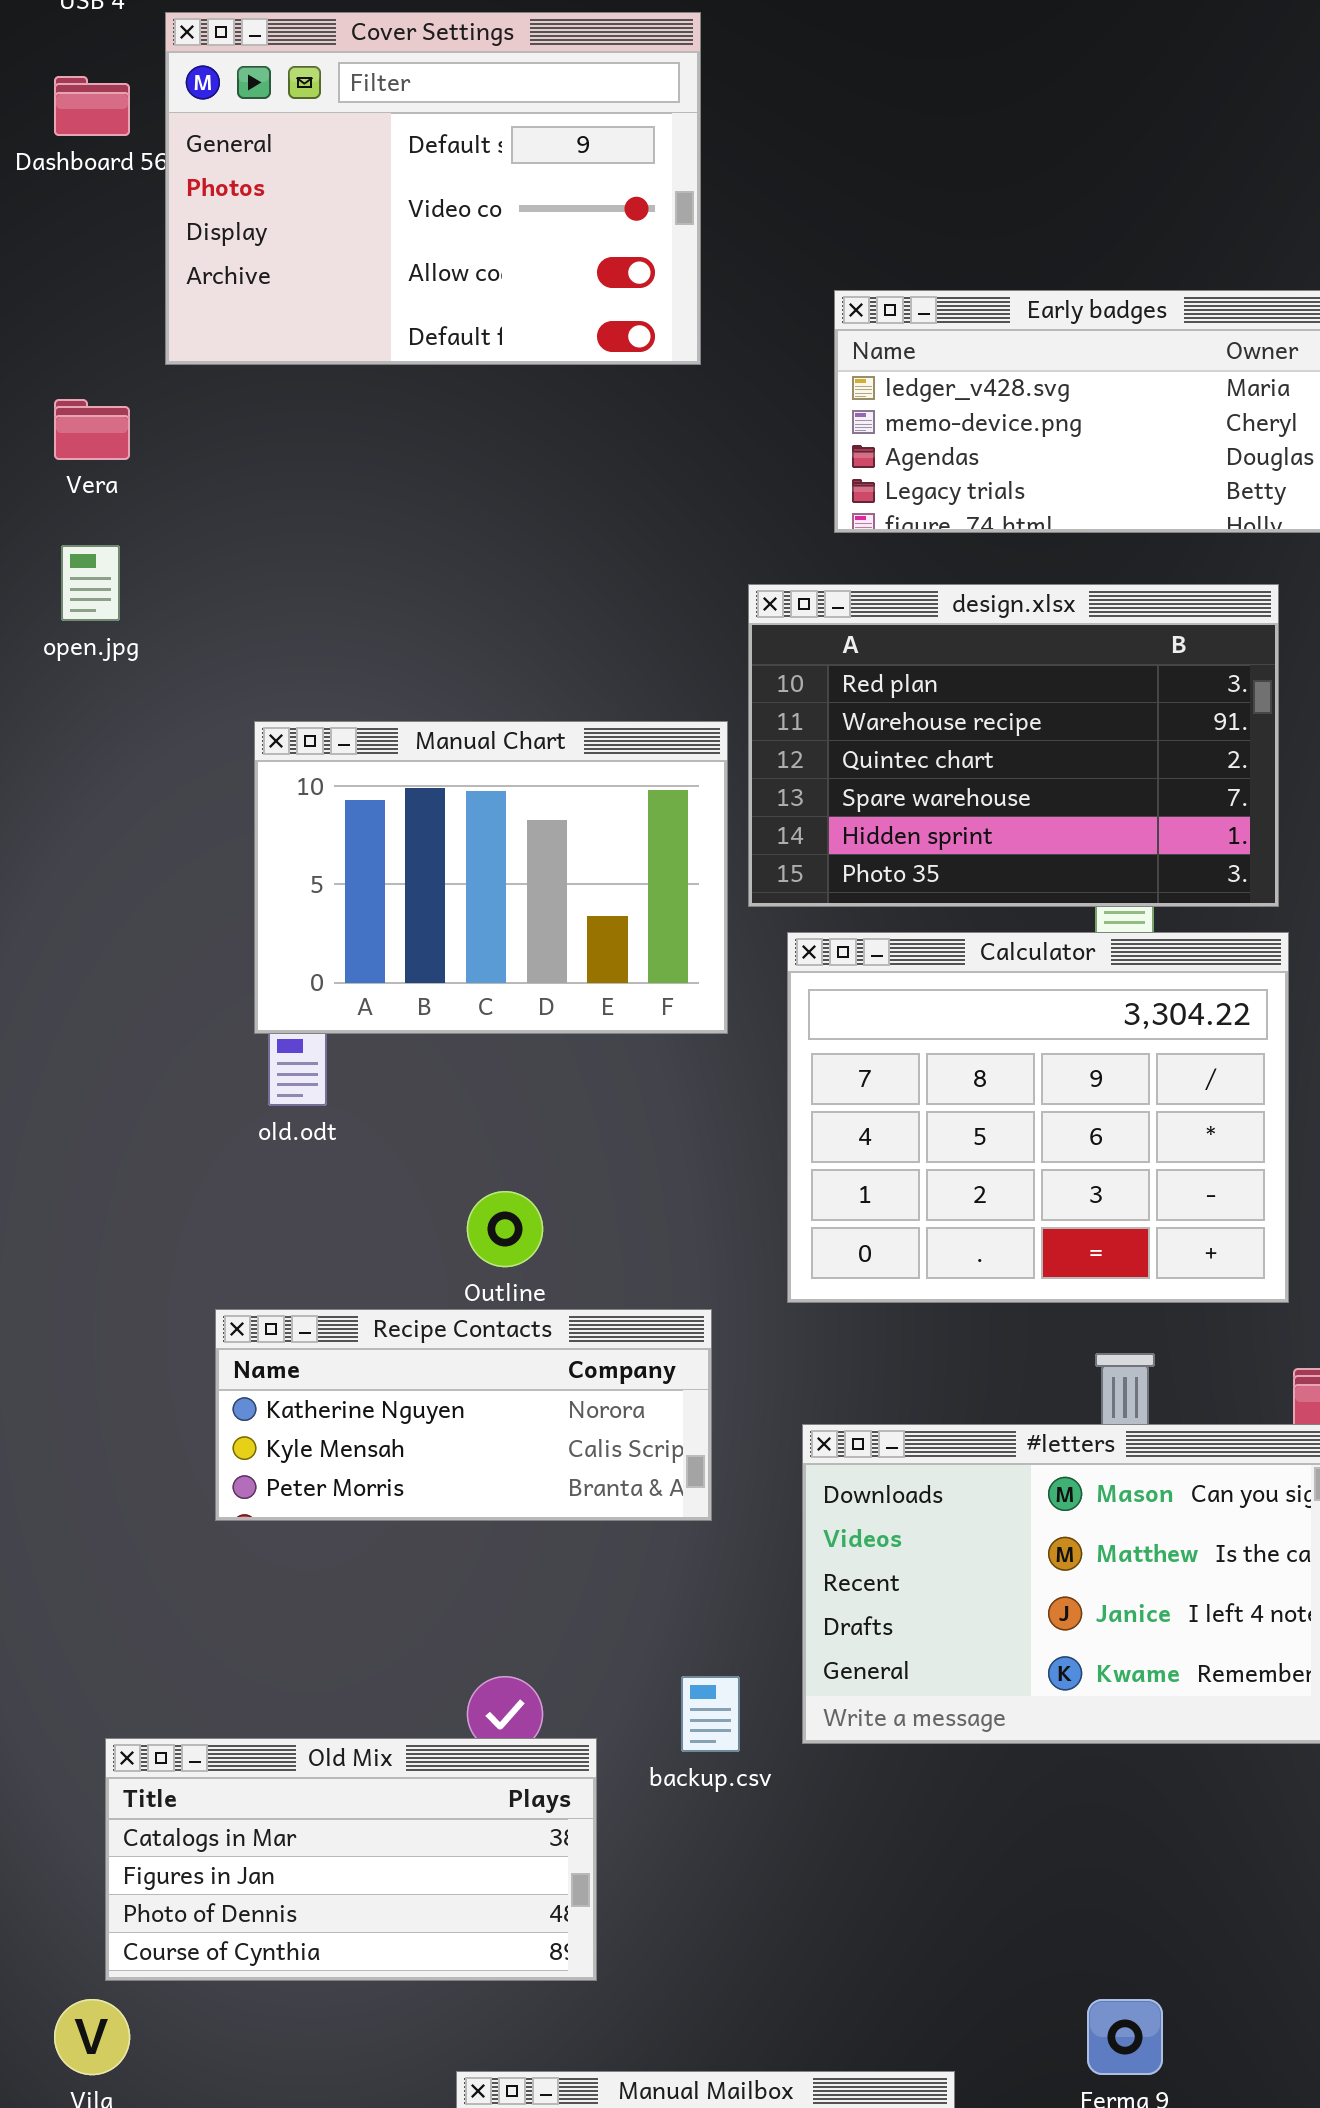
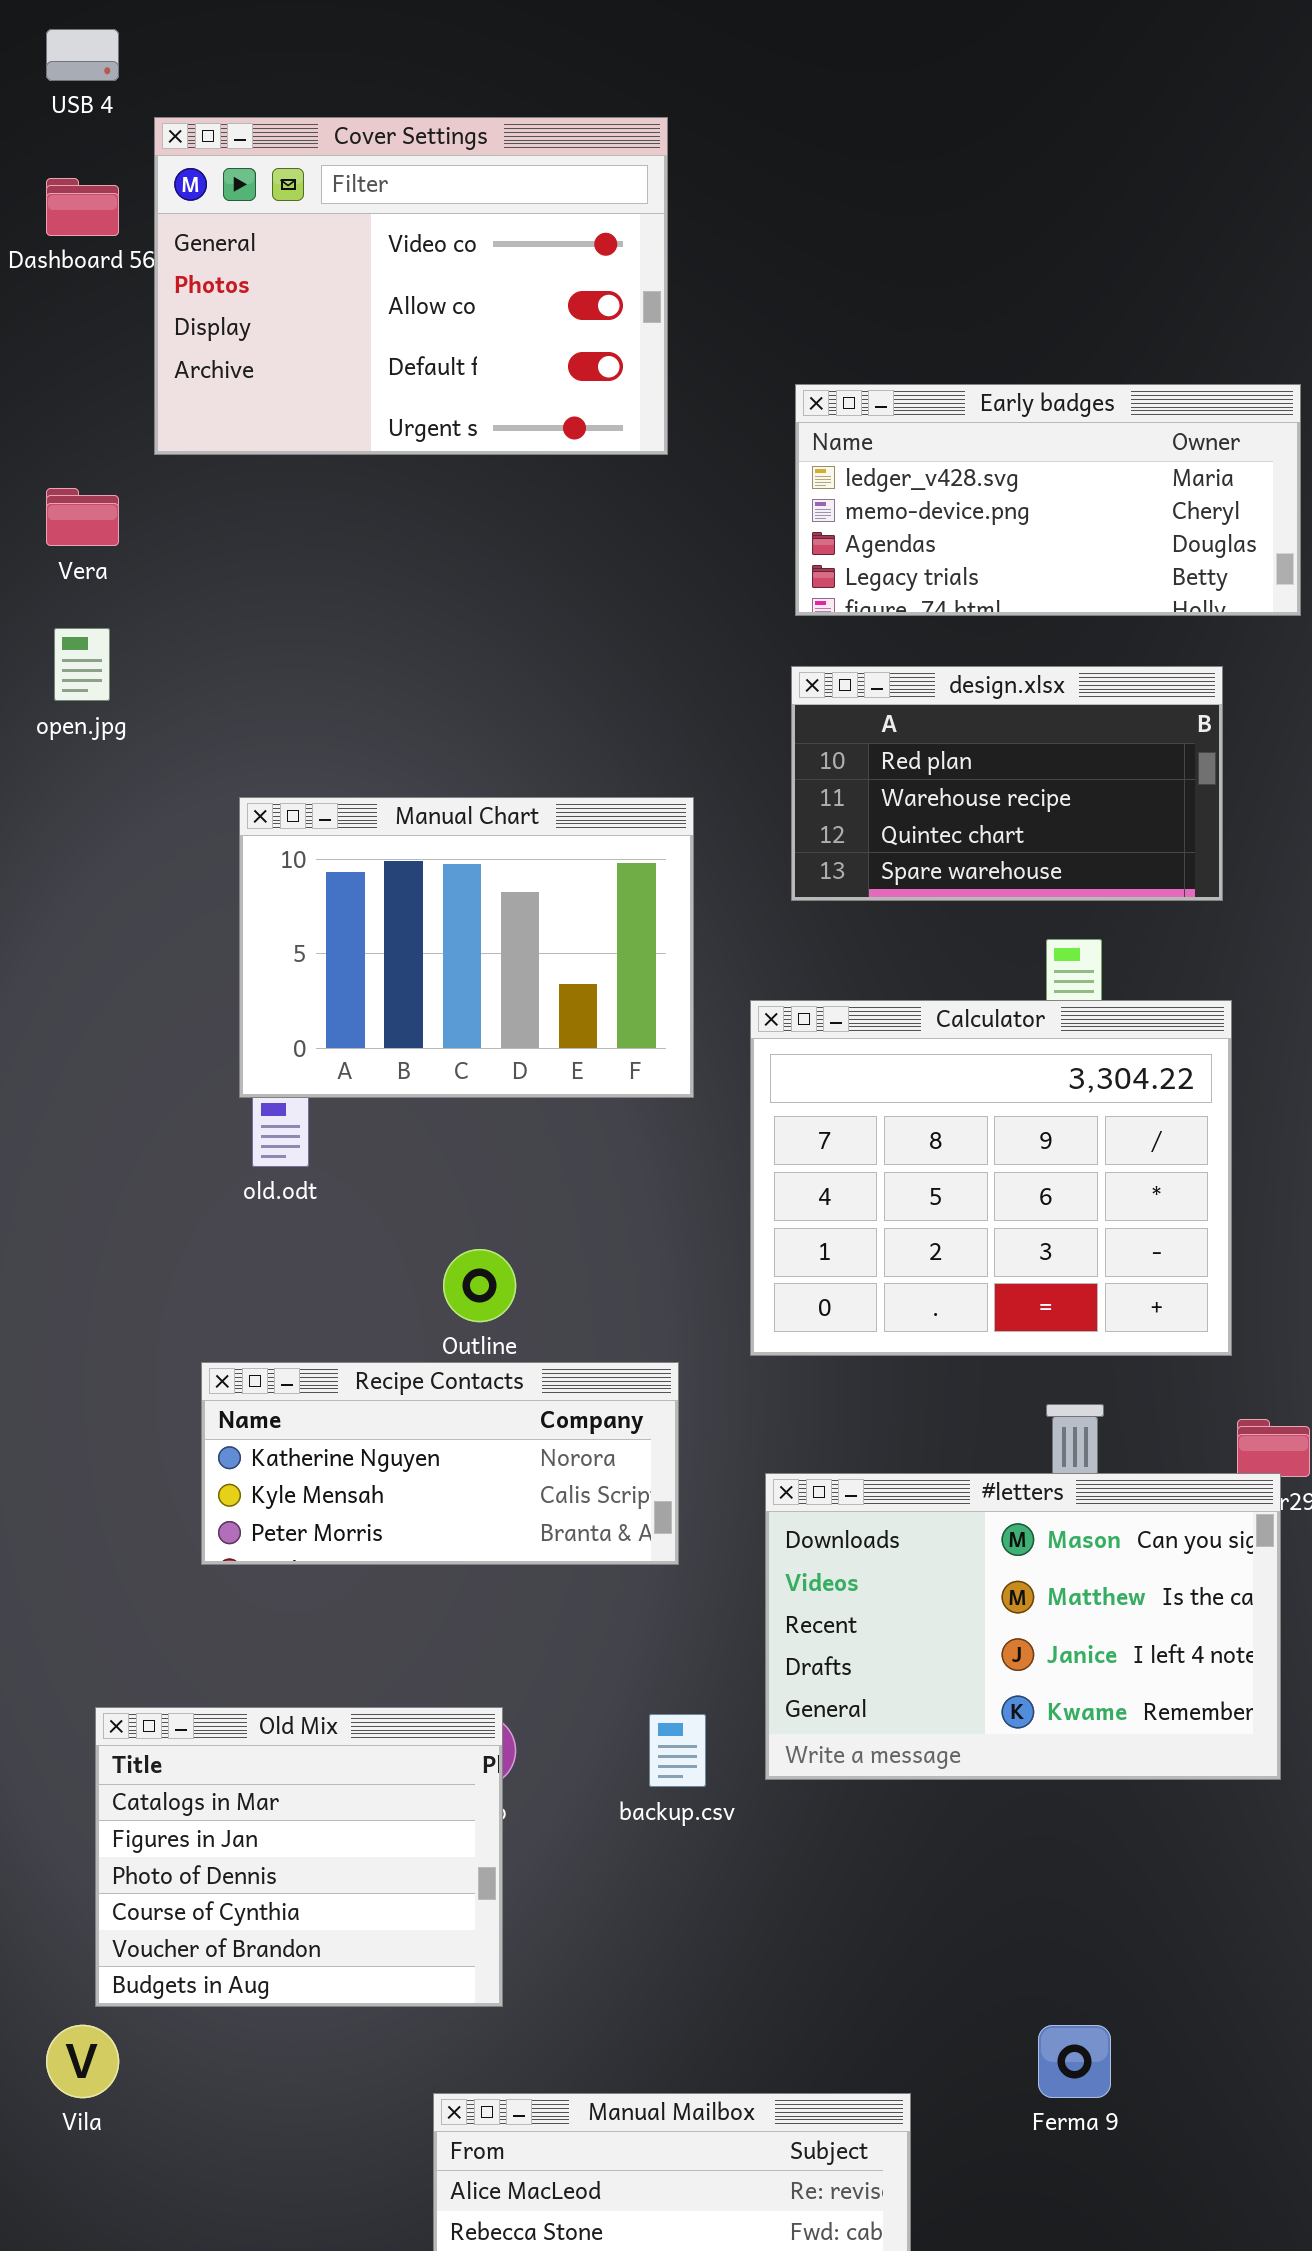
Cover Settings: [165,12,701,365] -> [154,117,668,455], scrolled down 1 row
design.xlsx: [748,584,1279,907] -> [791,666,1223,901], resized
Old Mix: [105,1738,597,1981] -> [95,1707,503,2007], resized

